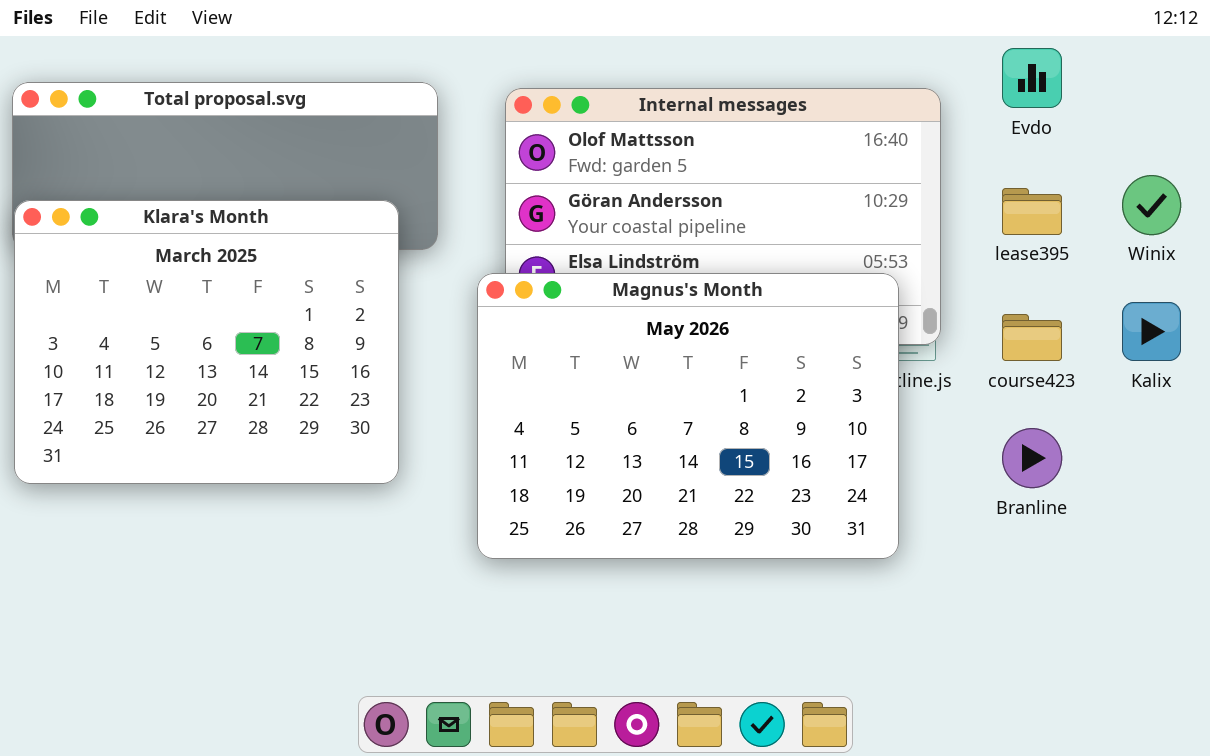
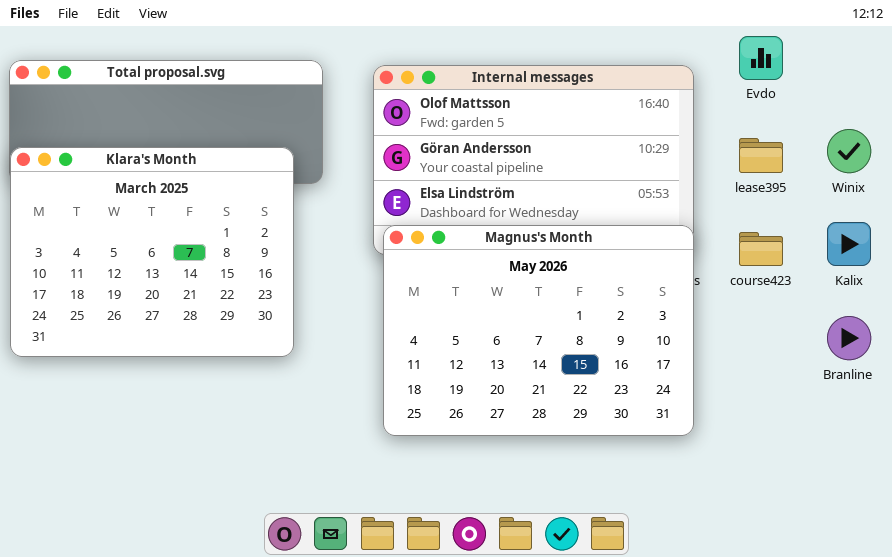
Magnus's Month: [477,273,899,559] -> [383,225,694,436], moved
Branline: [1002,428,1062,488] -> [827,316,871,360], moved

